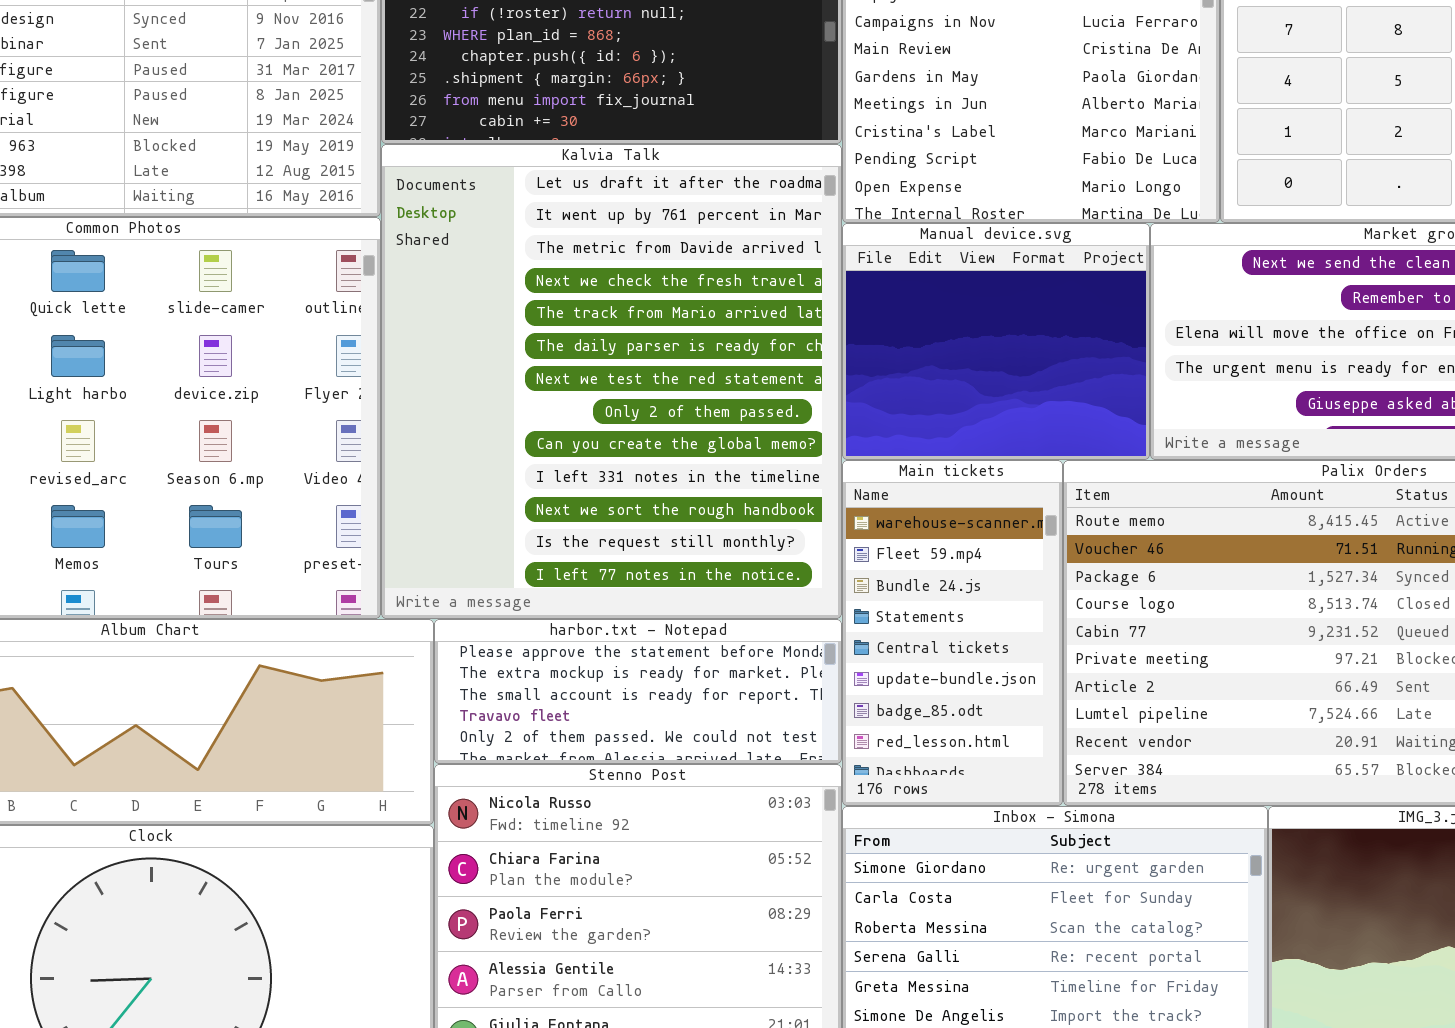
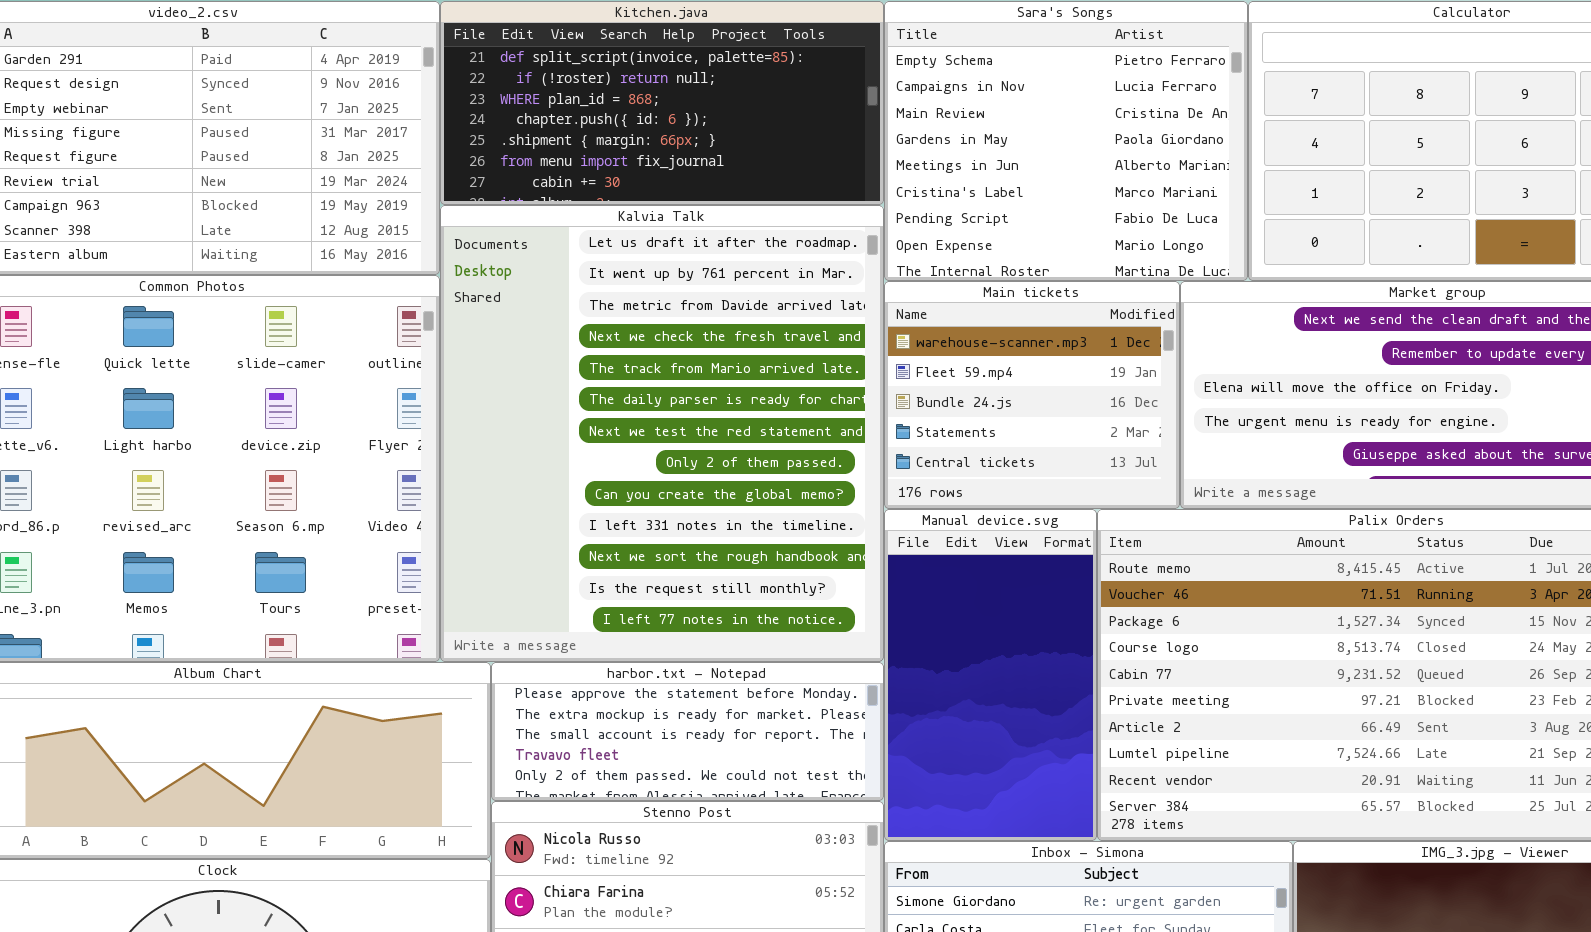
Manual device.svg: [842,223,1150,460] -> [884,509,1097,841], moved, resized
Main tickets: [842,460,1063,806] -> [884,281,1180,509], moved, resized

